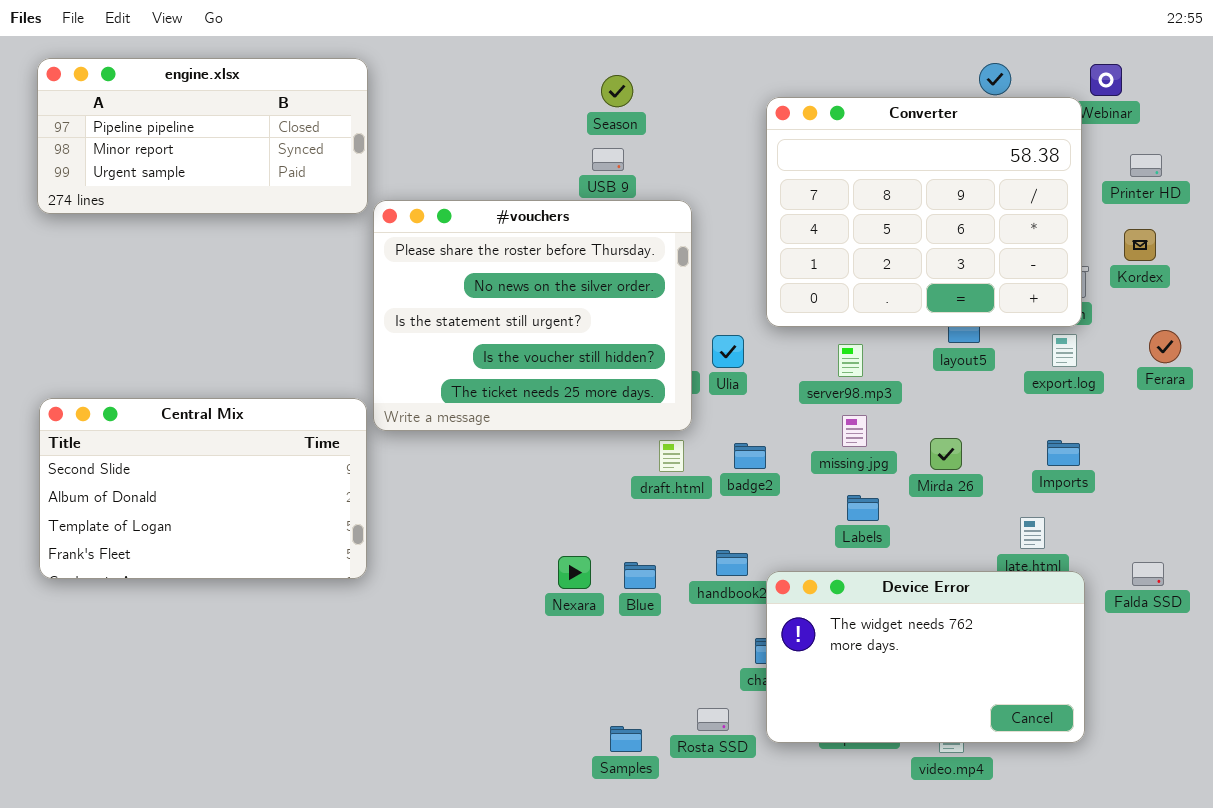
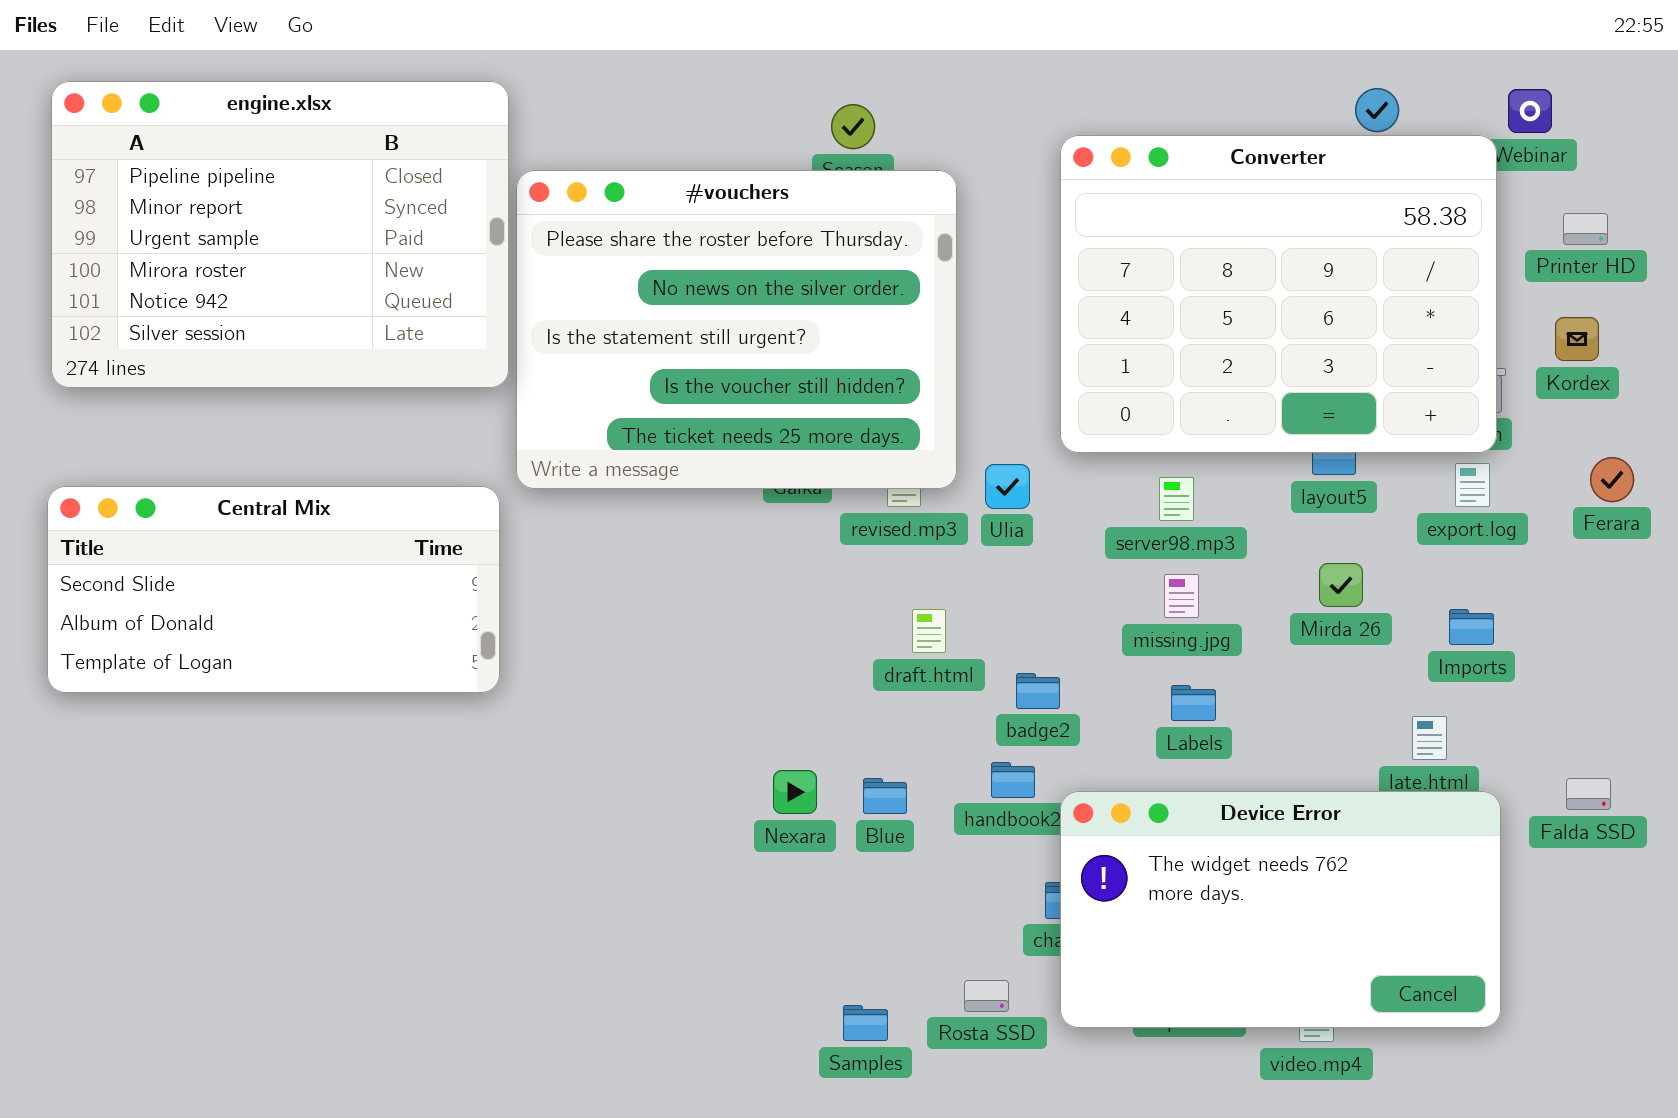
engine.xlsx: [37,58,368,214] -> [51,81,509,388], resized
#vouchers: [373,200,692,431] -> [516,170,957,489], moved
Central Mix: [39,398,367,579] -> [47,486,500,693], moved, resized
Mirda 26: [930,438,962,470] -> [1319,563,1363,607], moved
badge2: [734,443,766,469] -> [1016,673,1060,709], moved

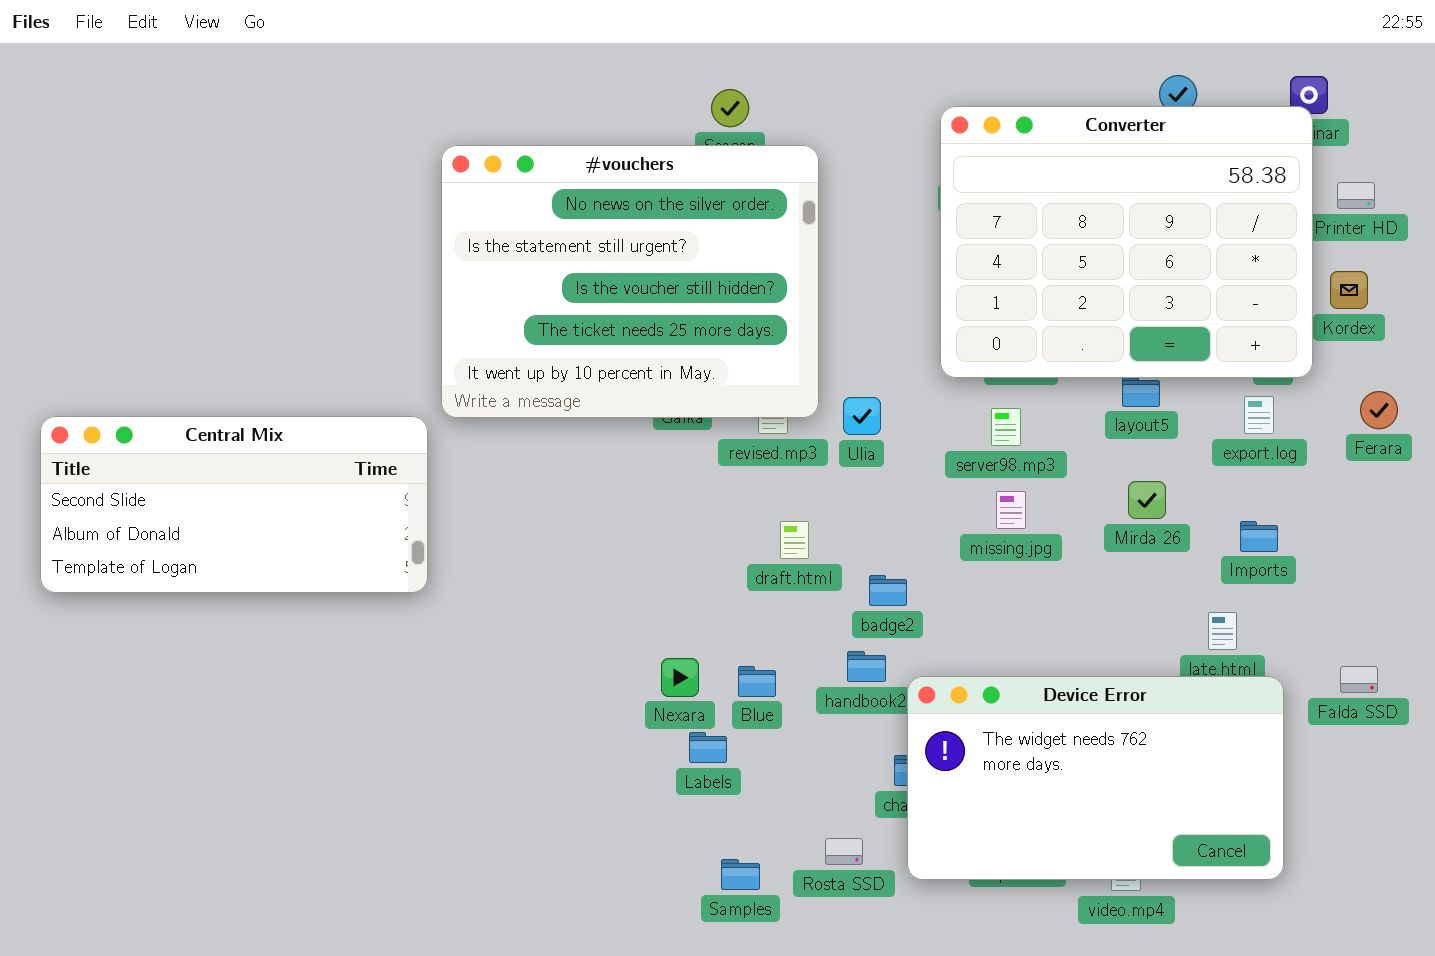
engine.xlsx: [51,81,509,388] -> none, closed
Converter: [1060,135,1497,453] -> [940,106,1313,378], moved
#vouchers: [516,170,957,489] -> [441,145,819,418], scrolled down 1 row
Labels: [1171,685,1216,721] -> [689,732,727,763], moved

